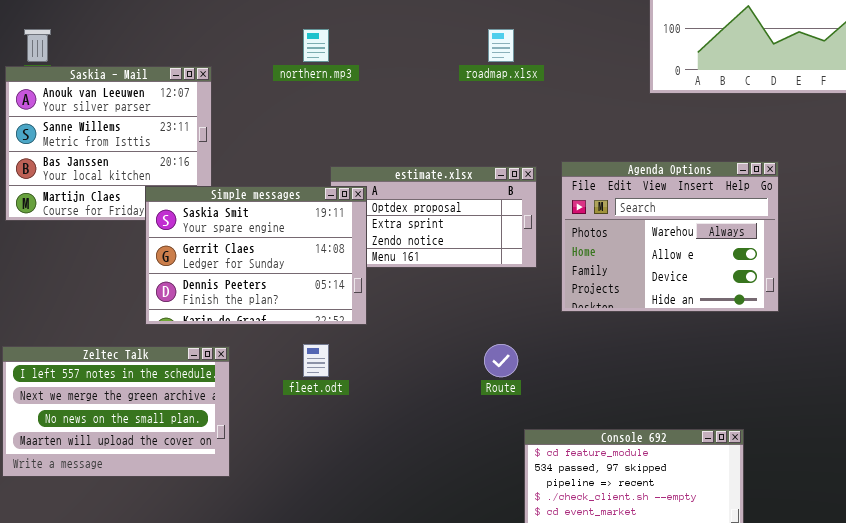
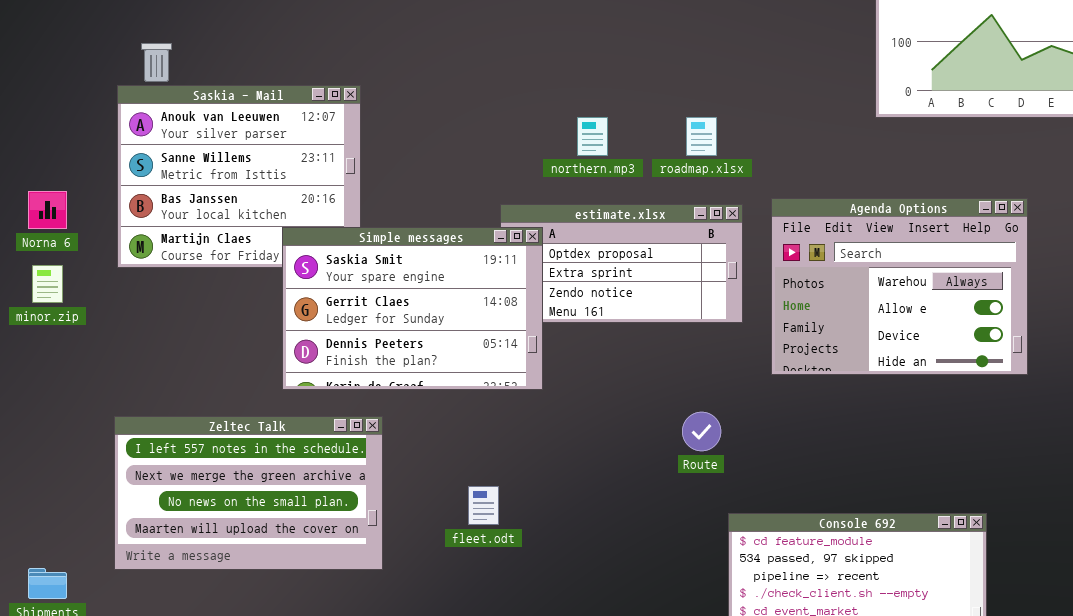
northern.mp3: [303,29,329,62] -> [577,117,608,156], moved
roadmap.xlsx: [488,29,514,62] -> [686,117,717,156], moved
fleet.odt: [303,344,329,377] -> [468,486,499,525], moved

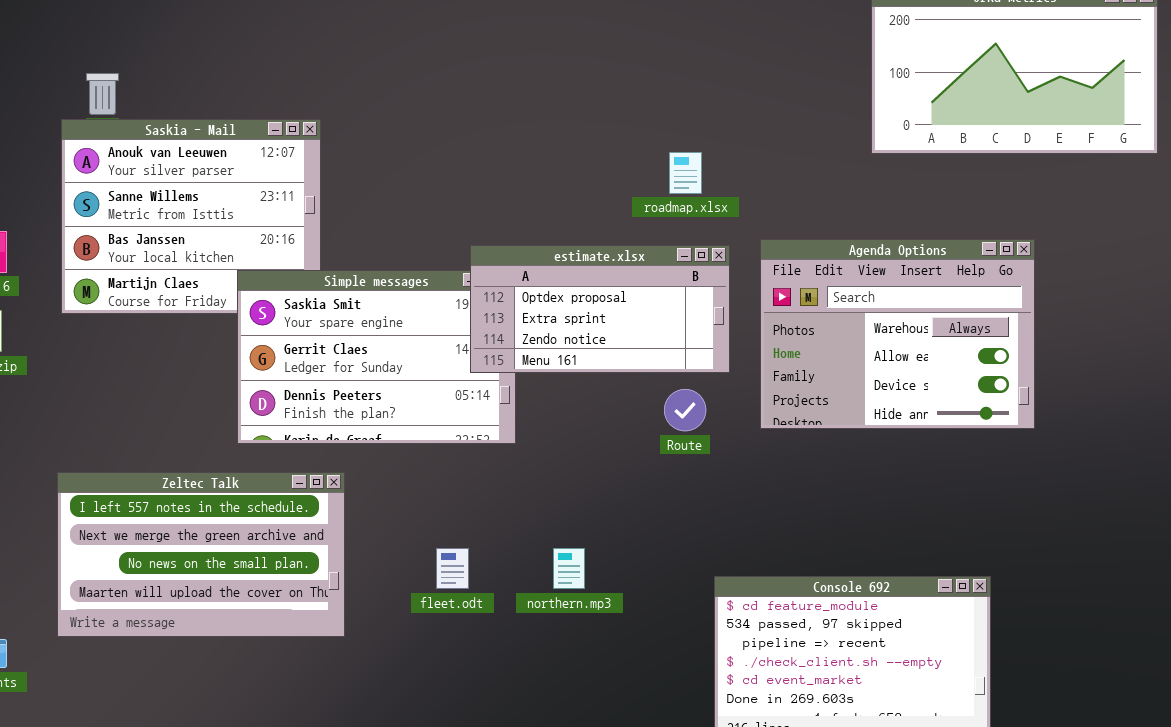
northern.mp3: [577,117,608,156] -> [553,548,585,589], moved
estimate.xlsx: [500,204,743,323] -> [470,245,730,373], raised
Route: [682,412,721,451] -> [664,389,706,431], moved

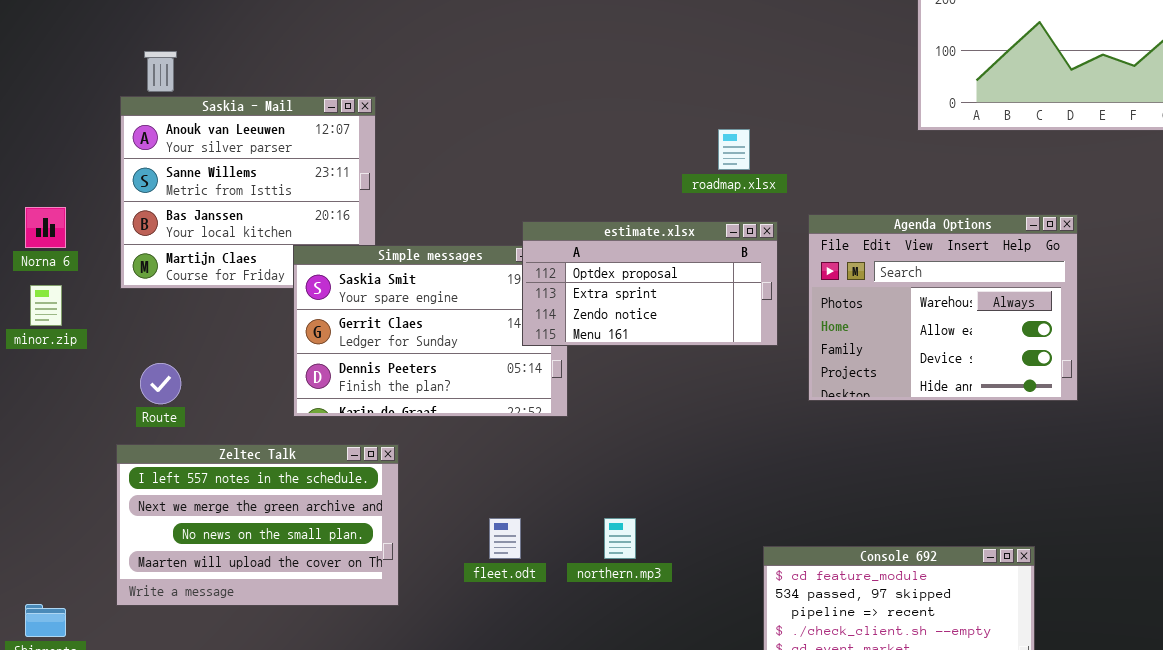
Route: [664,389,706,431] -> [140,363,181,404], moved

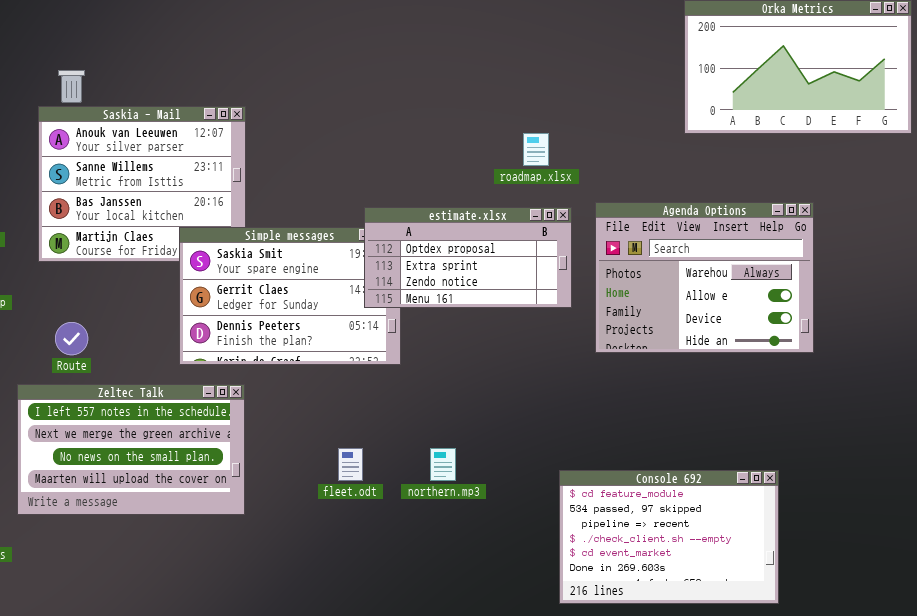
Zeltec Talk: [116,444,399,606] -> [17,384,245,515], moved

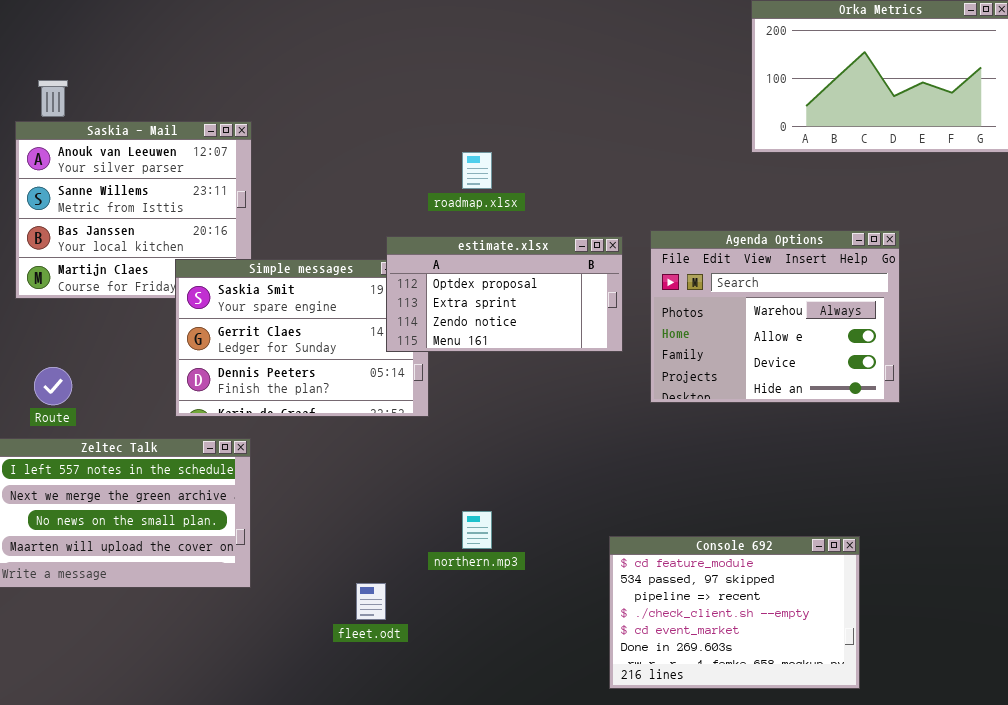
roadmap.xlsx: [523,133,549,166] -> [462,152,492,189], moved
fleet.odt: [338,448,363,481] -> [356,583,386,620], moved

